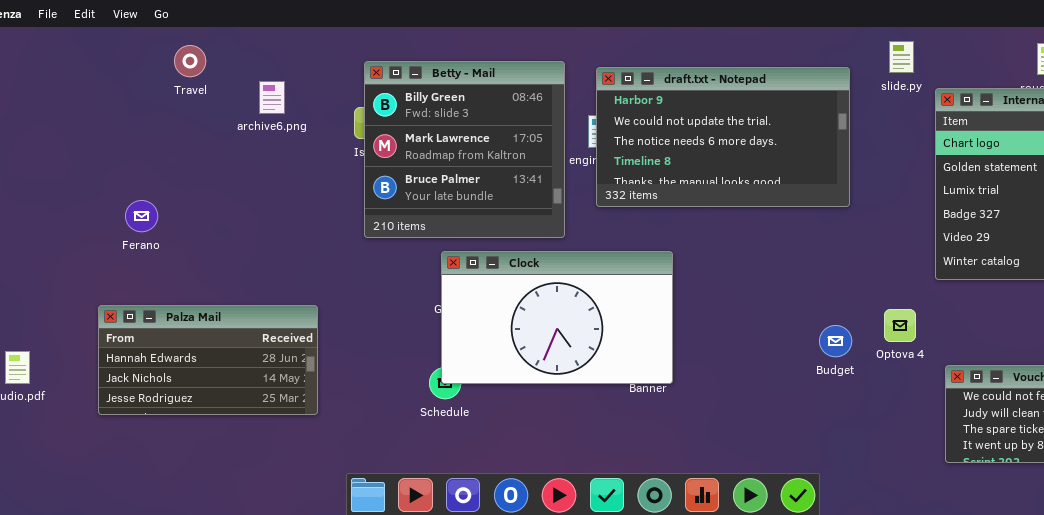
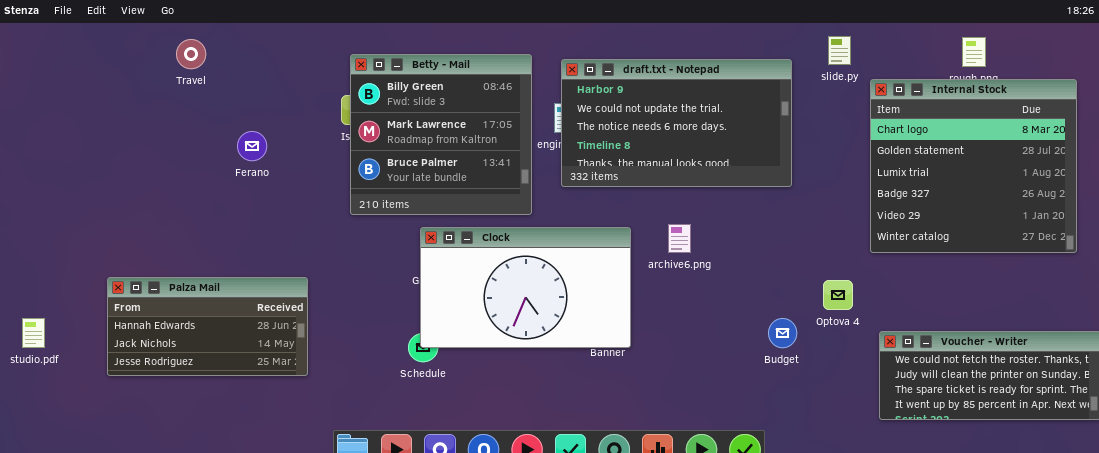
archive6.png: [259,81,285,114] -> [668,224,691,253], moved
Ferano: [125,200,158,232] -> [237,131,267,161], moved
Budget: [819,325,852,357] -> [768,318,797,348], moved

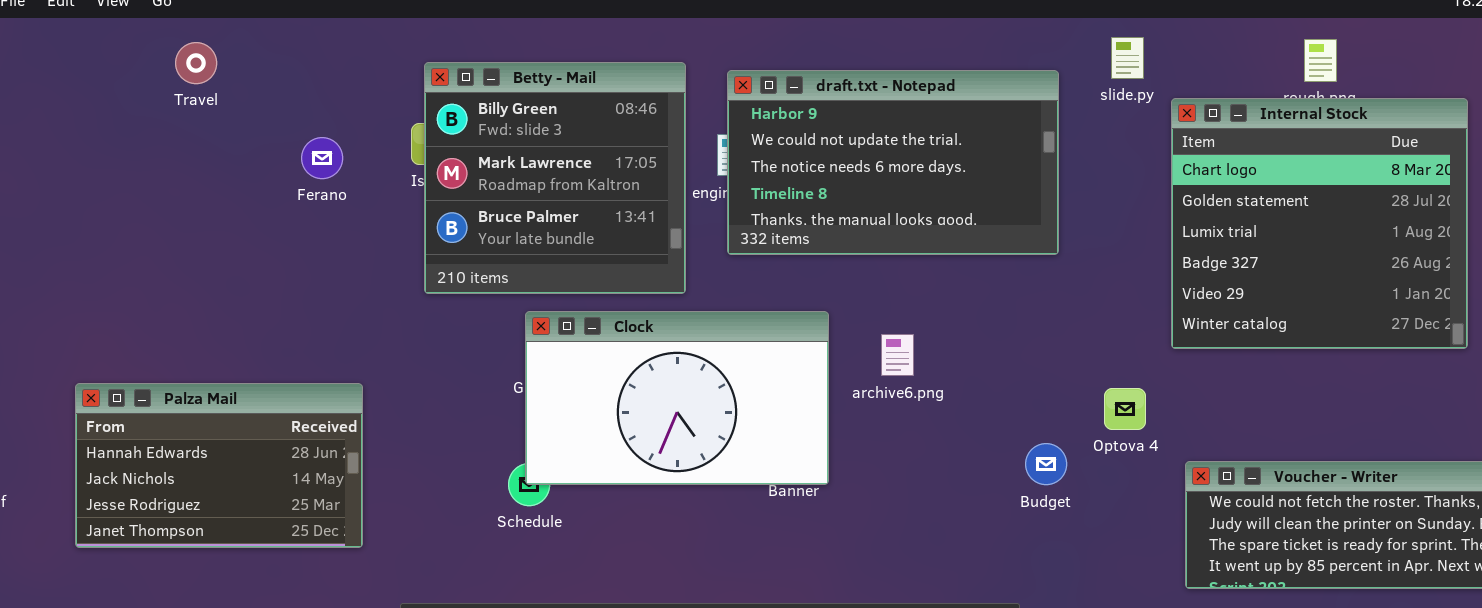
Ferano: [237,131,267,161] -> [301,137,343,179], moved
archive6.png: [668,224,691,253] -> [881,334,914,376], moved
Palza Mail: [107,277,308,376] -> [75,383,363,548], resized

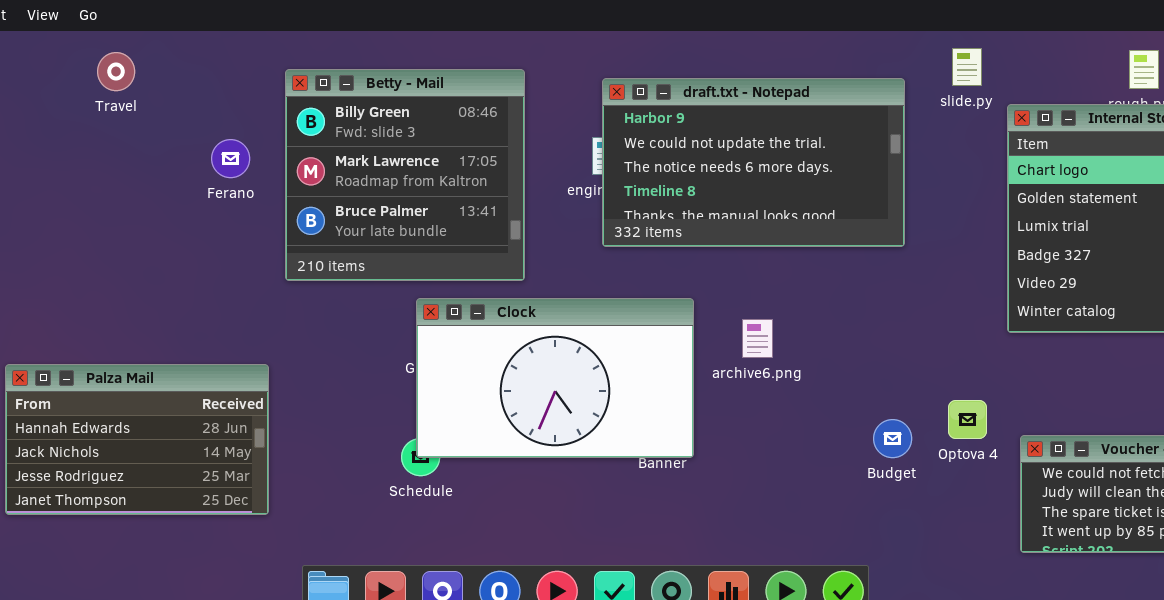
Betty - Mail: [424,62,686,294] -> [285,69,525,281], moved
Optova 4: [1104,388,1146,430] -> [948,400,987,439], moved

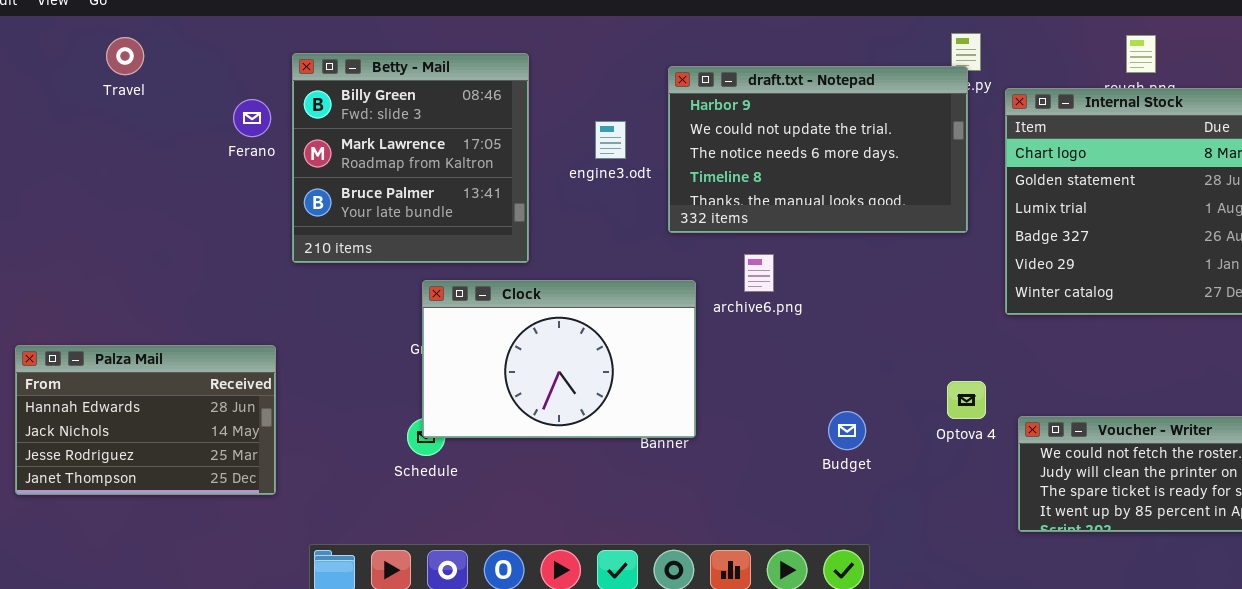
draft.txt - Notepad: [602,78,905,247] -> [668,66,968,233], moved
Ferano: [211,139,250,178] -> [233,99,271,137], moved
archive6.png: [742,319,773,358] -> [744,254,774,292], moved
Budget: [873,419,912,458] -> [828,411,866,450], moved

